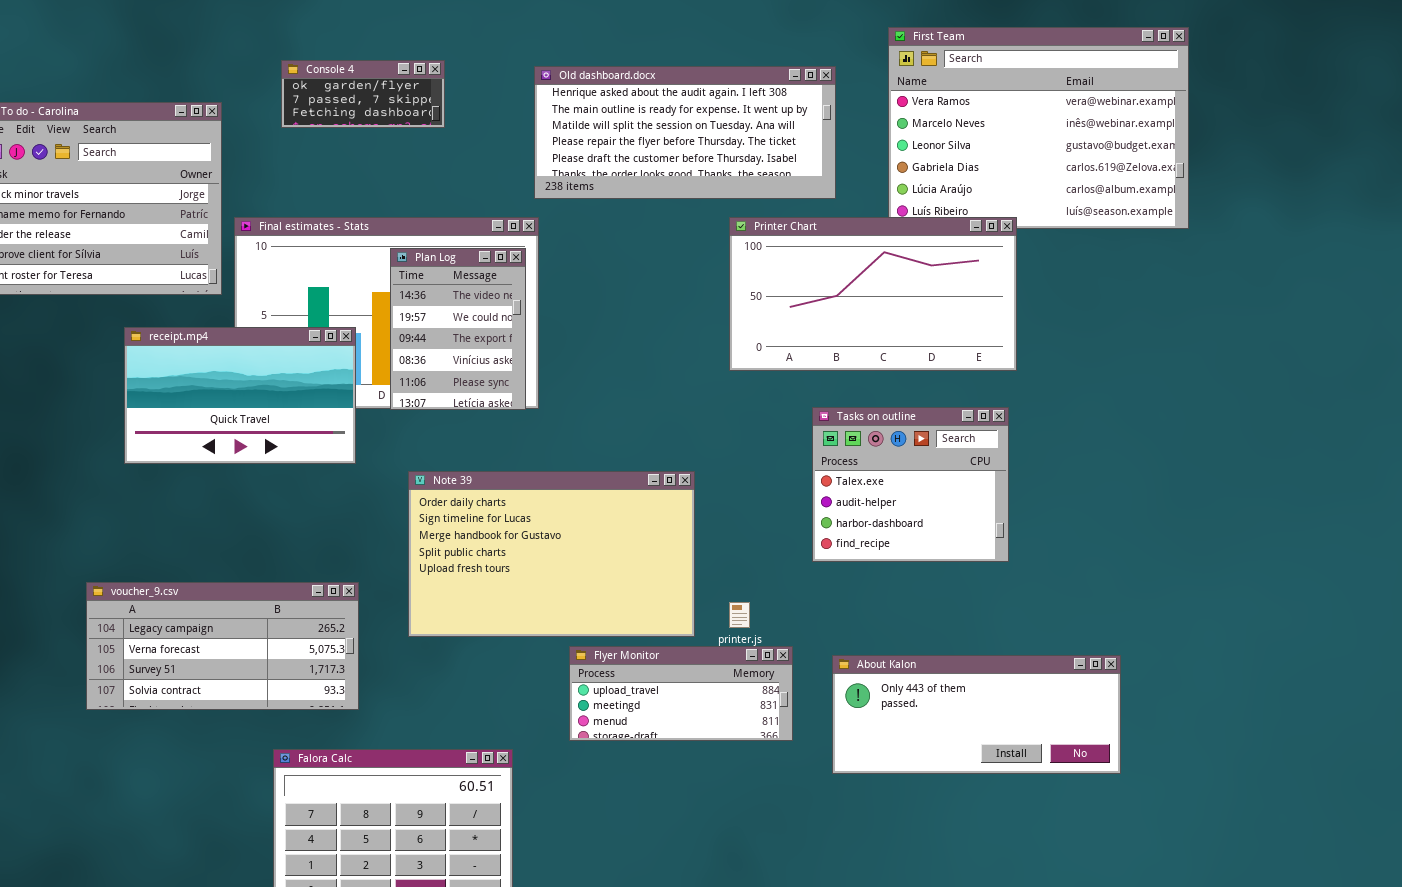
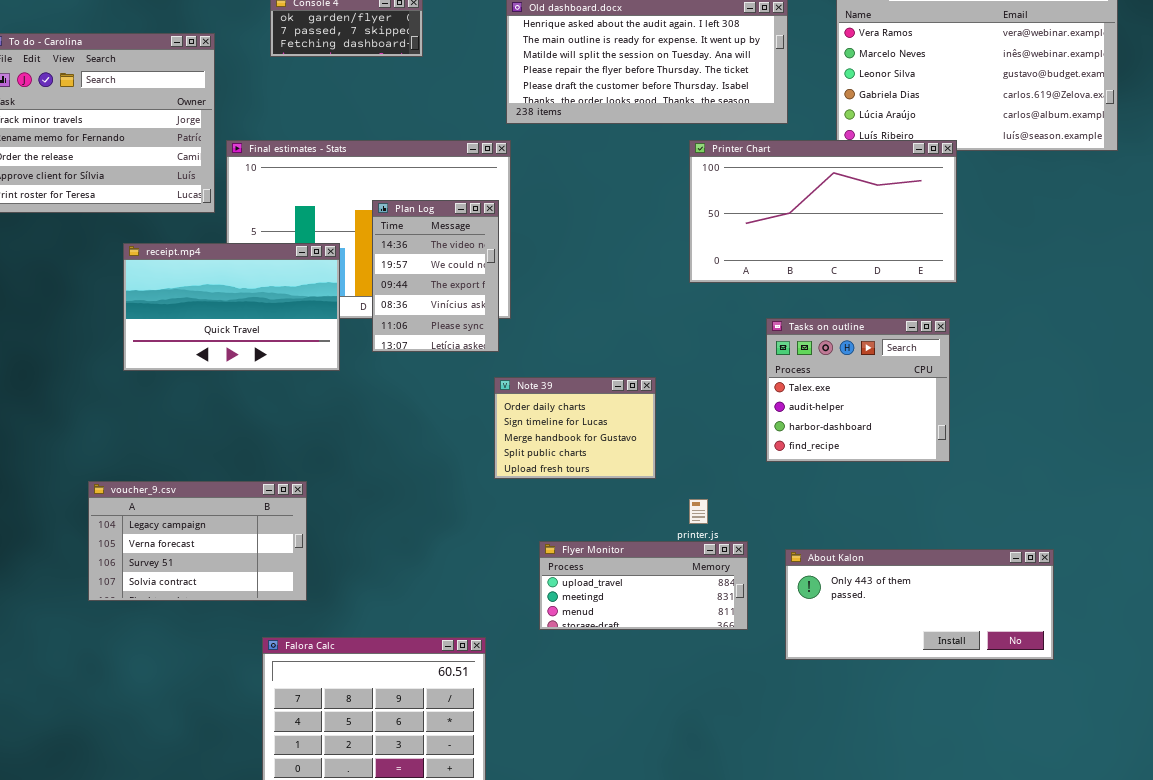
Plan Log: [390,248,526,410] -> [372,200,499,352], moved
Note 39: [408,471,695,637] -> [494,377,656,479], resized
voucher_9.csv: [86,582,359,710] -> [88,481,307,601], resized

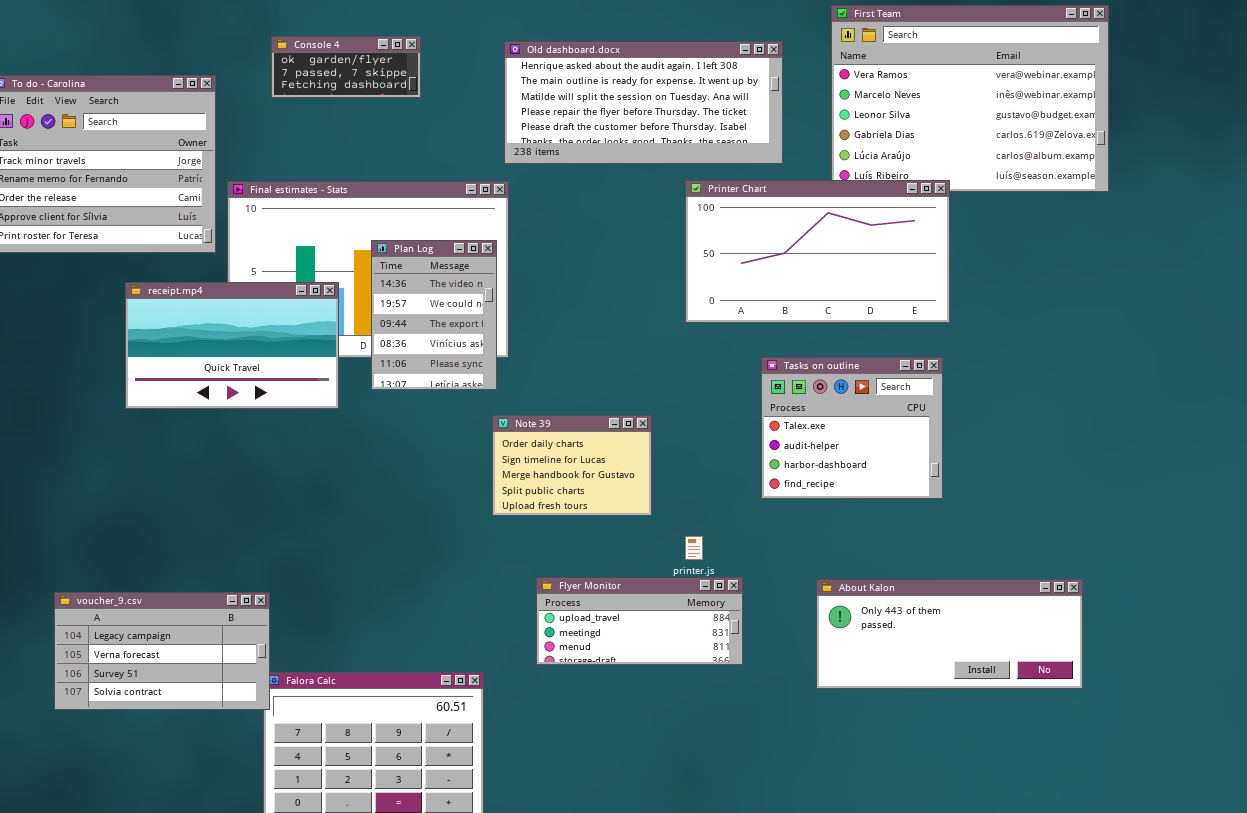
voucher_9.csv: [88,481,307,601] -> [54,592,270,710], moved
About Kalon: [785,549,1054,660] -> [816,579,1083,689], moved

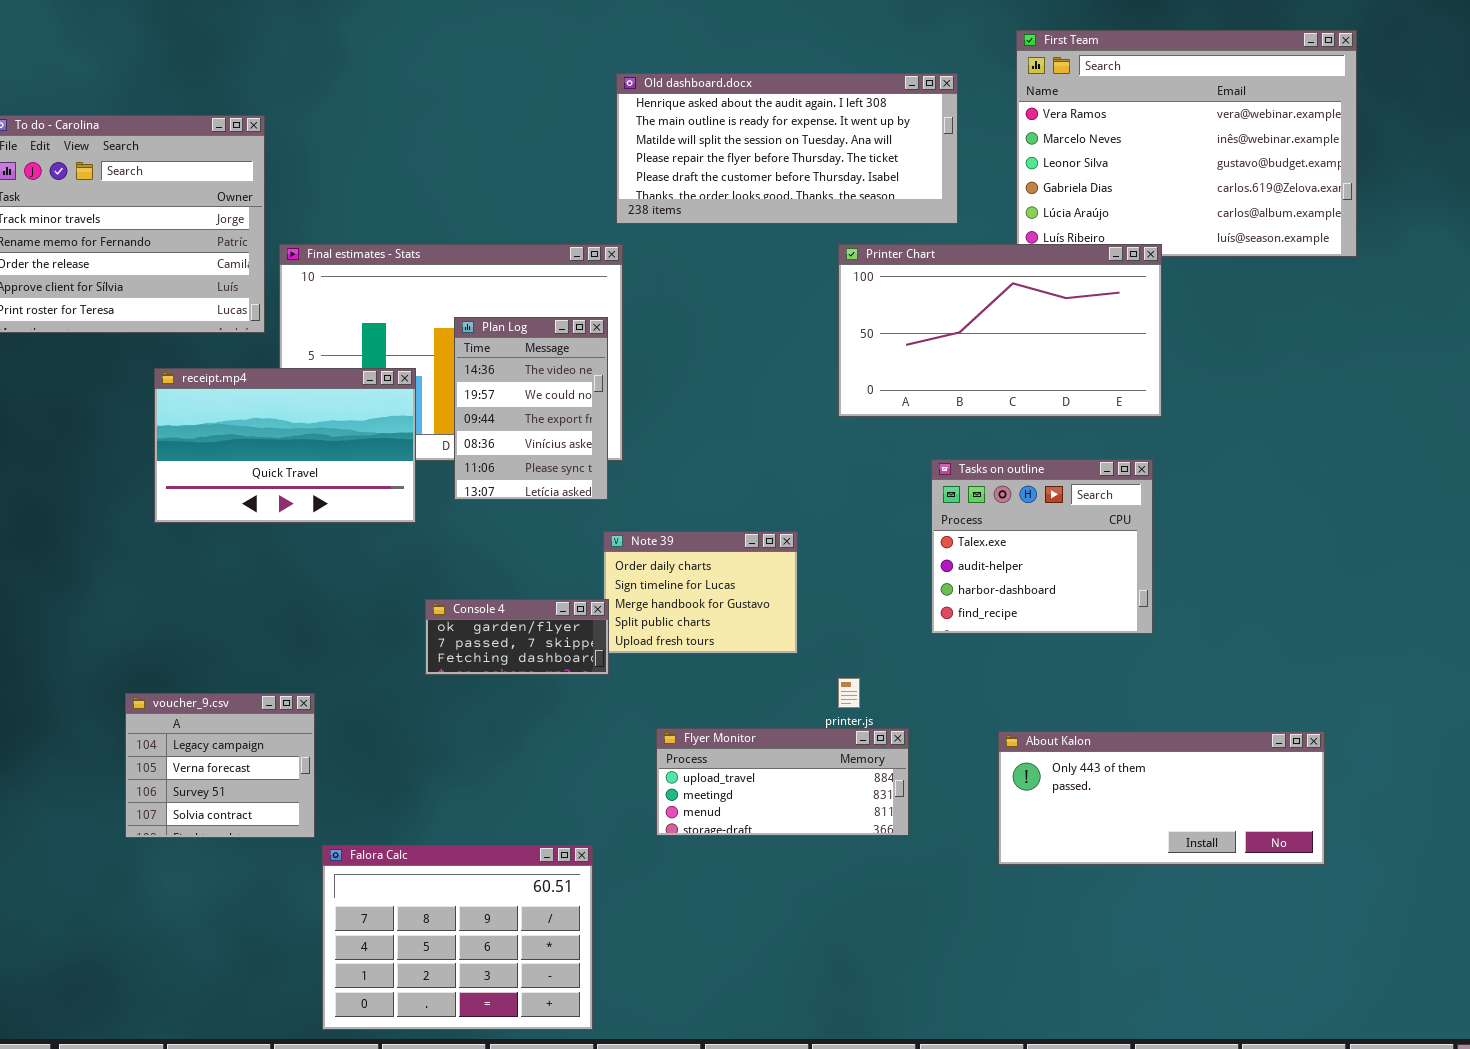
Console 4: [271,36,421,98] -> [425,599,609,675], moved
voucher_9.csv: [54,592,270,710] -> [125,693,315,838], moved, resized

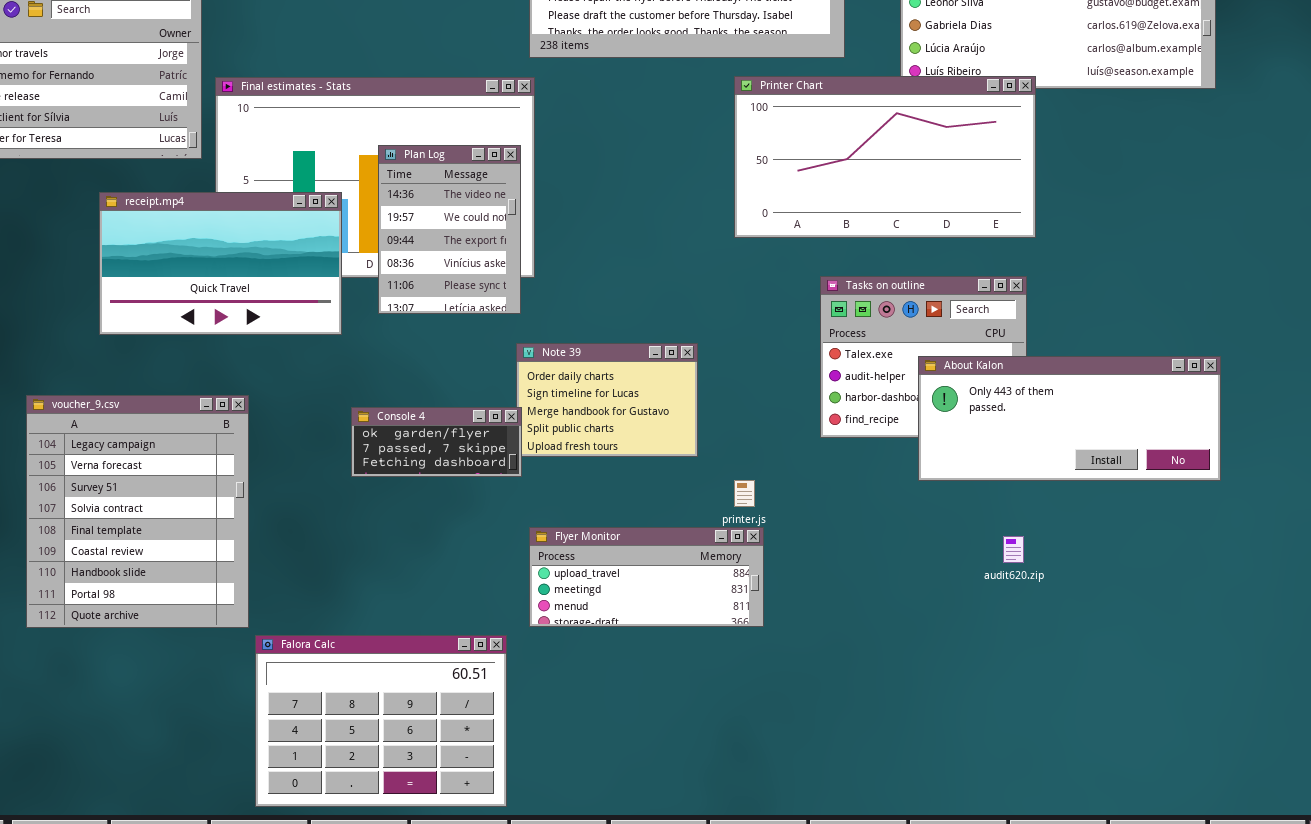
voucher_9.csv: [125,693,315,838] -> [26,395,249,628], resized
Flyer Monitor: [656,728,909,836] -> [529,527,764,627], moved
About Kalon: [998,731,1325,865] -> [918,356,1221,481], moved

